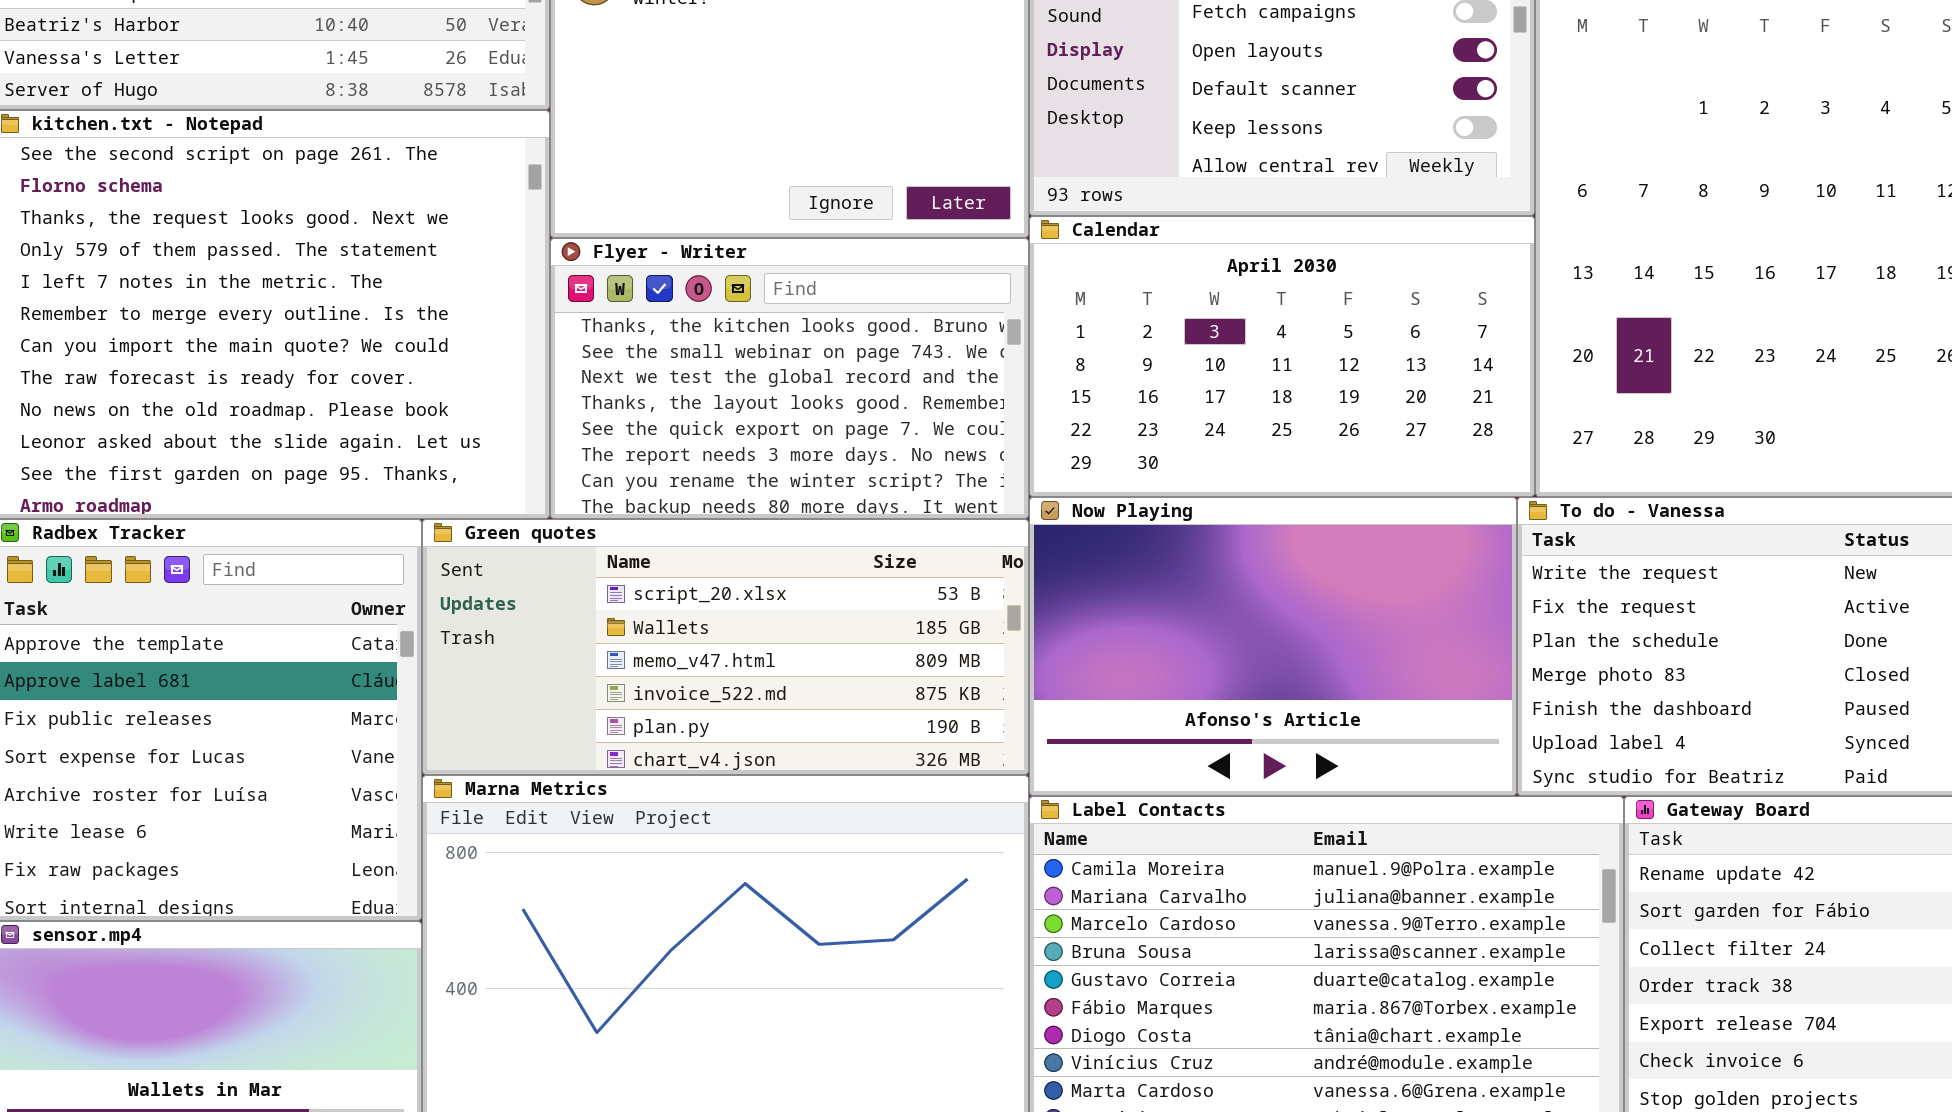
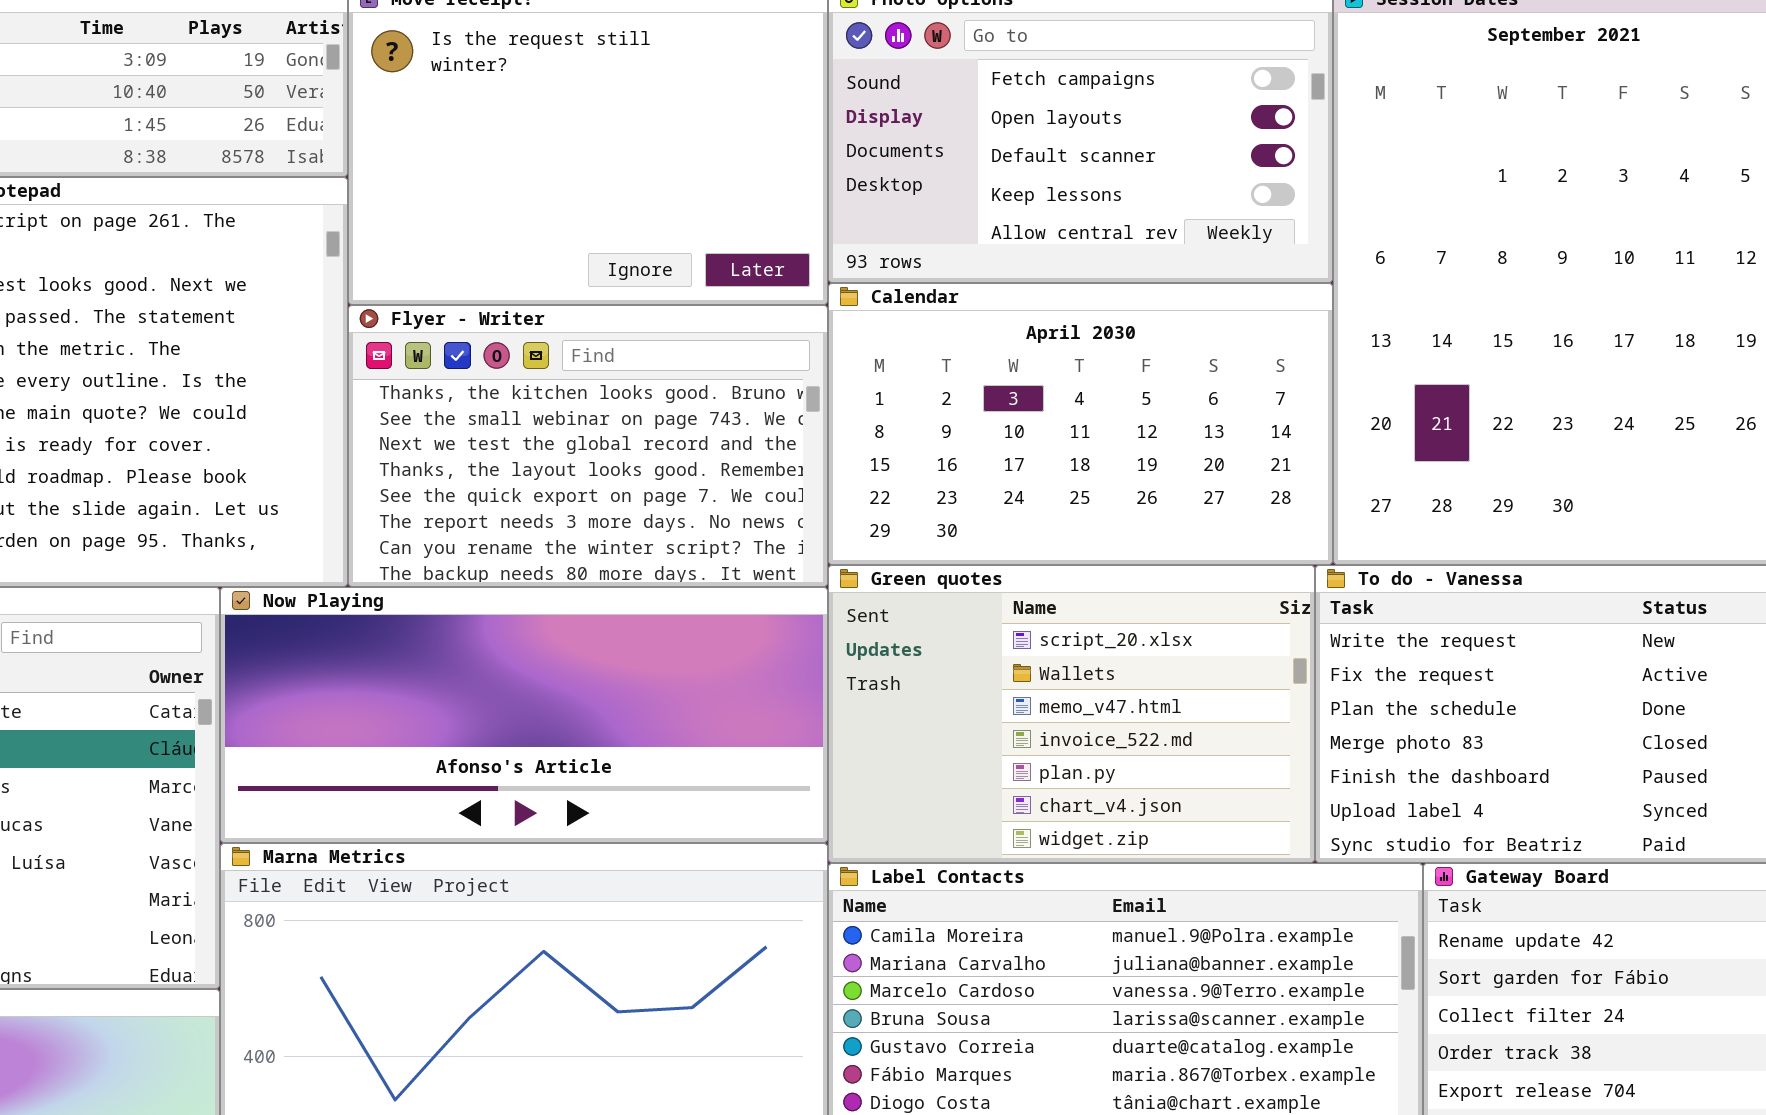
Now Playing: [1029,497,1517,796] -> [220,587,828,843], moved, resized
Green quotes: [422,519,1029,775] -> [828,565,1315,863], moved, resized

